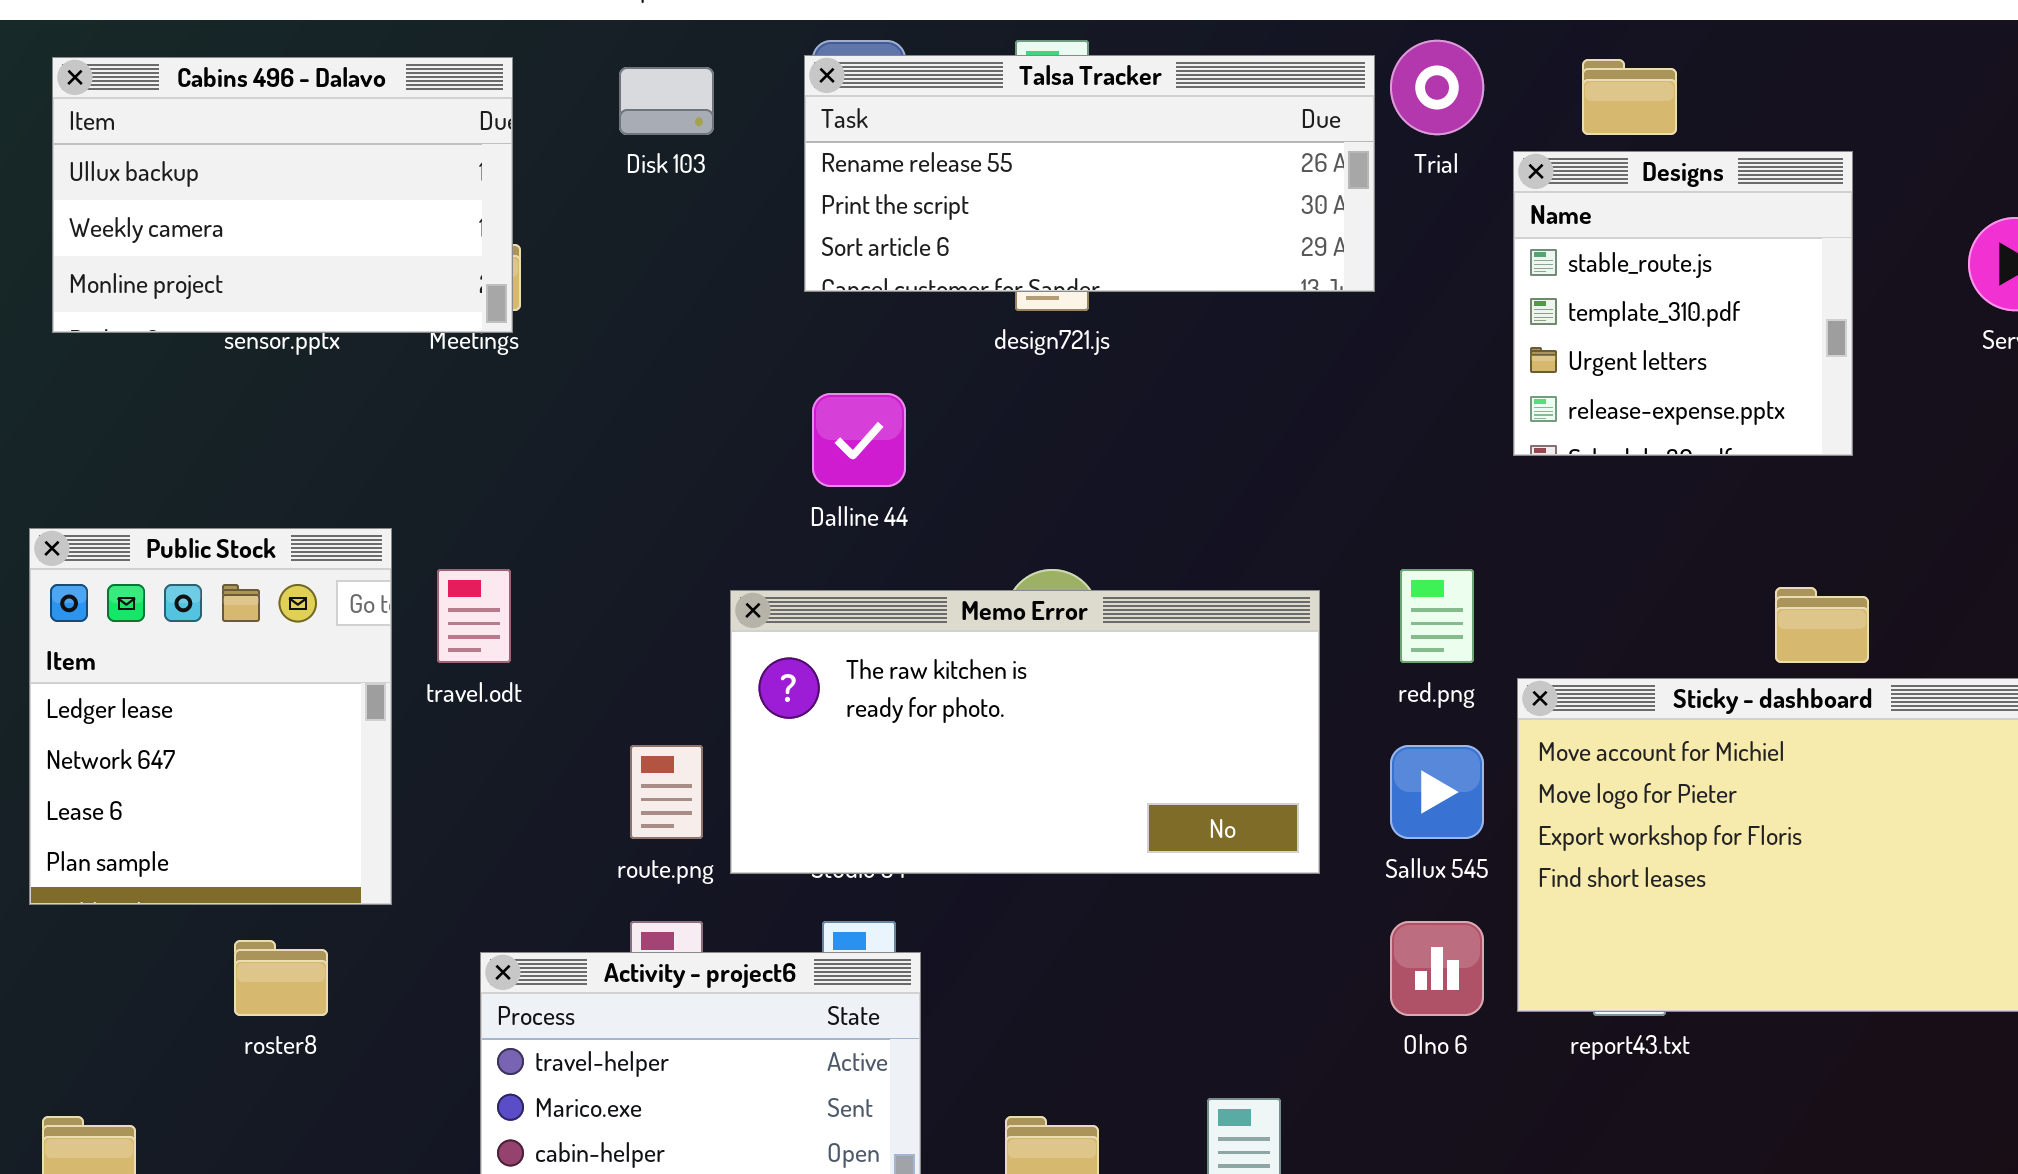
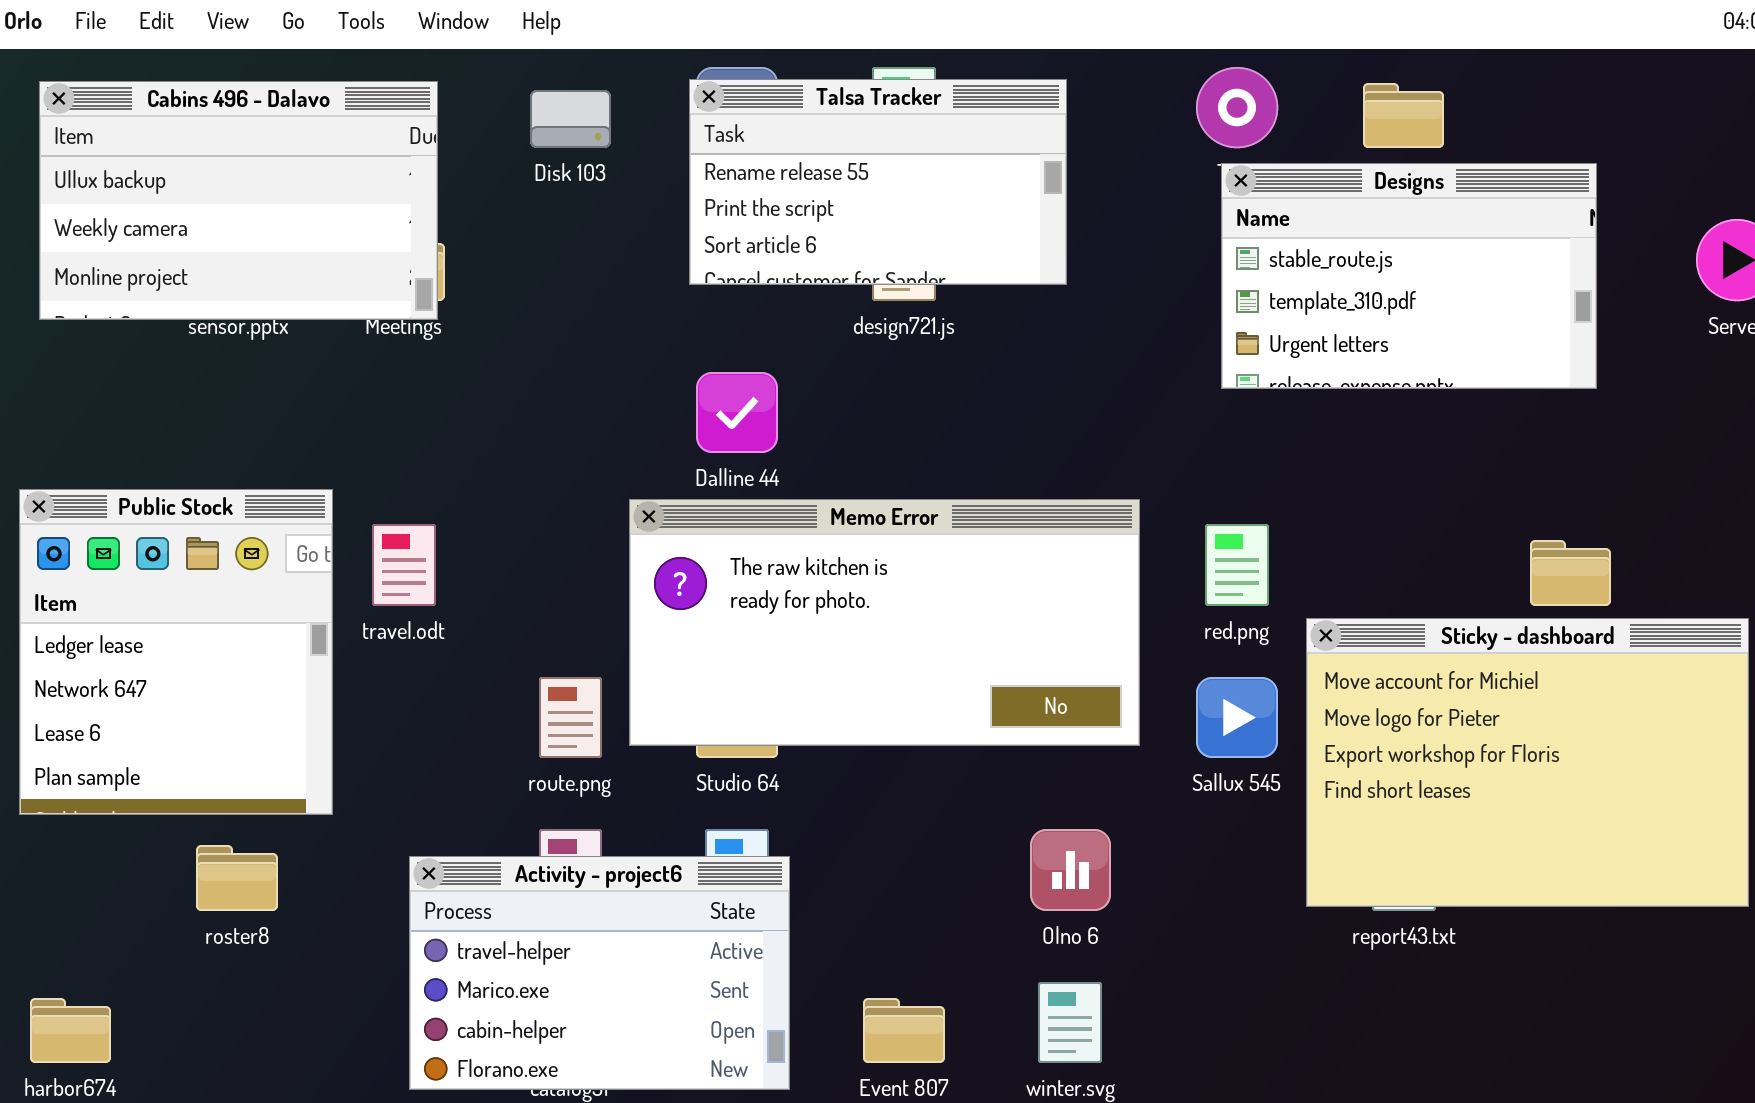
Talsa Tracker: [804,55,1375,292] -> [689,79,1067,285], resized
Designs: [1513,151,1853,456] -> [1221,163,1597,389], resized
Memo Error: [730,590,1320,874] -> [629,499,1140,746], moved
Olno 6: [1390,921,1484,1016] -> [1030,829,1111,911], moved

